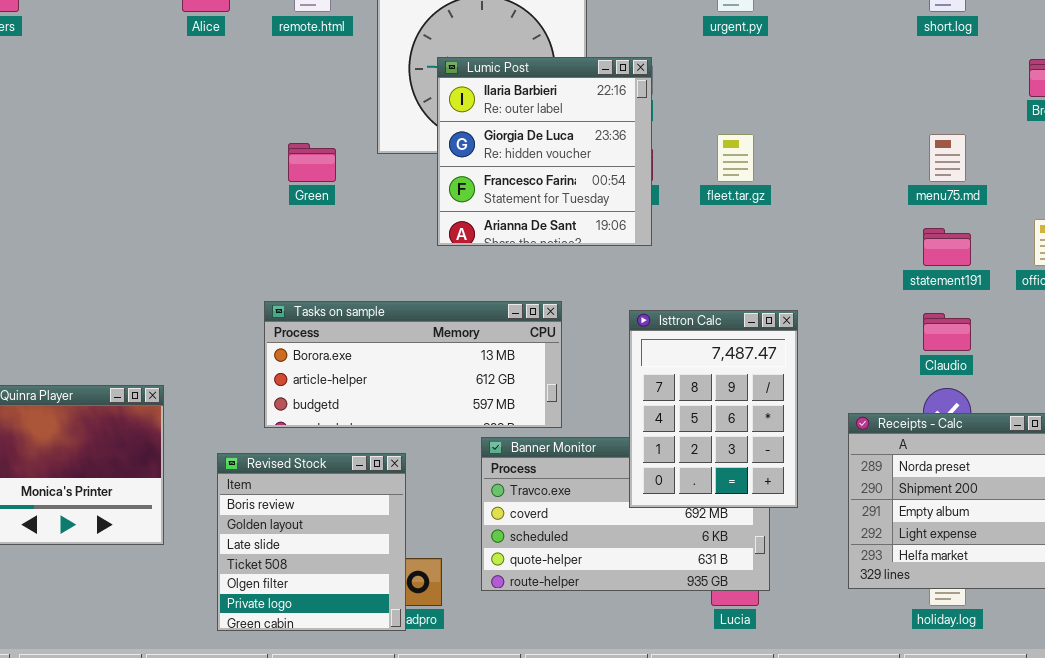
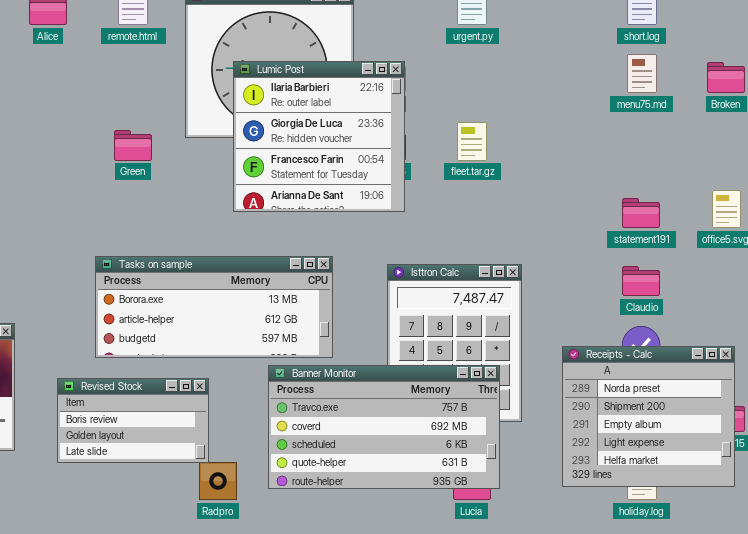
menu75.md: [929,134,966,182] -> [627,54,657,93], moved
Banner Monitor: [481,437,770,591] -> [268,365,500,489], raised
Revised Stock: [217,453,406,631] -> [57,378,209,463], resized

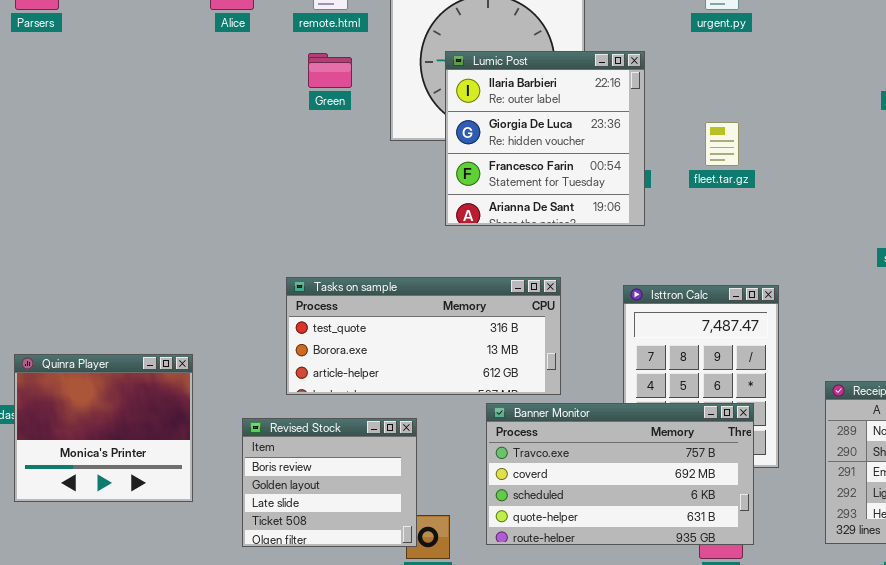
Green: [114,130,152,161] -> [308,53,352,88], moved
Tasks on sample: [95,256,333,358] -> [286,277,561,395], scrolled up 1 row
Revised Stock: [57,378,209,463] -> [242,418,417,547], resized

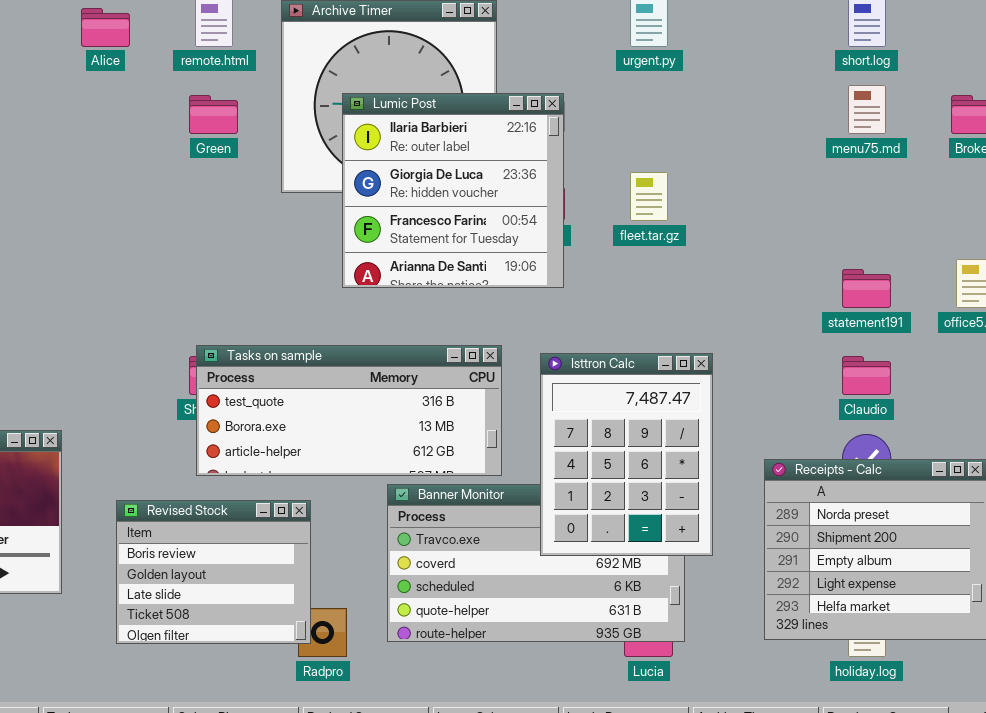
Tasks on sample: [286,277,561,395] -> [196,345,502,476], moved
Isttron Calc: [623,285,779,468] -> [540,353,713,556], raised

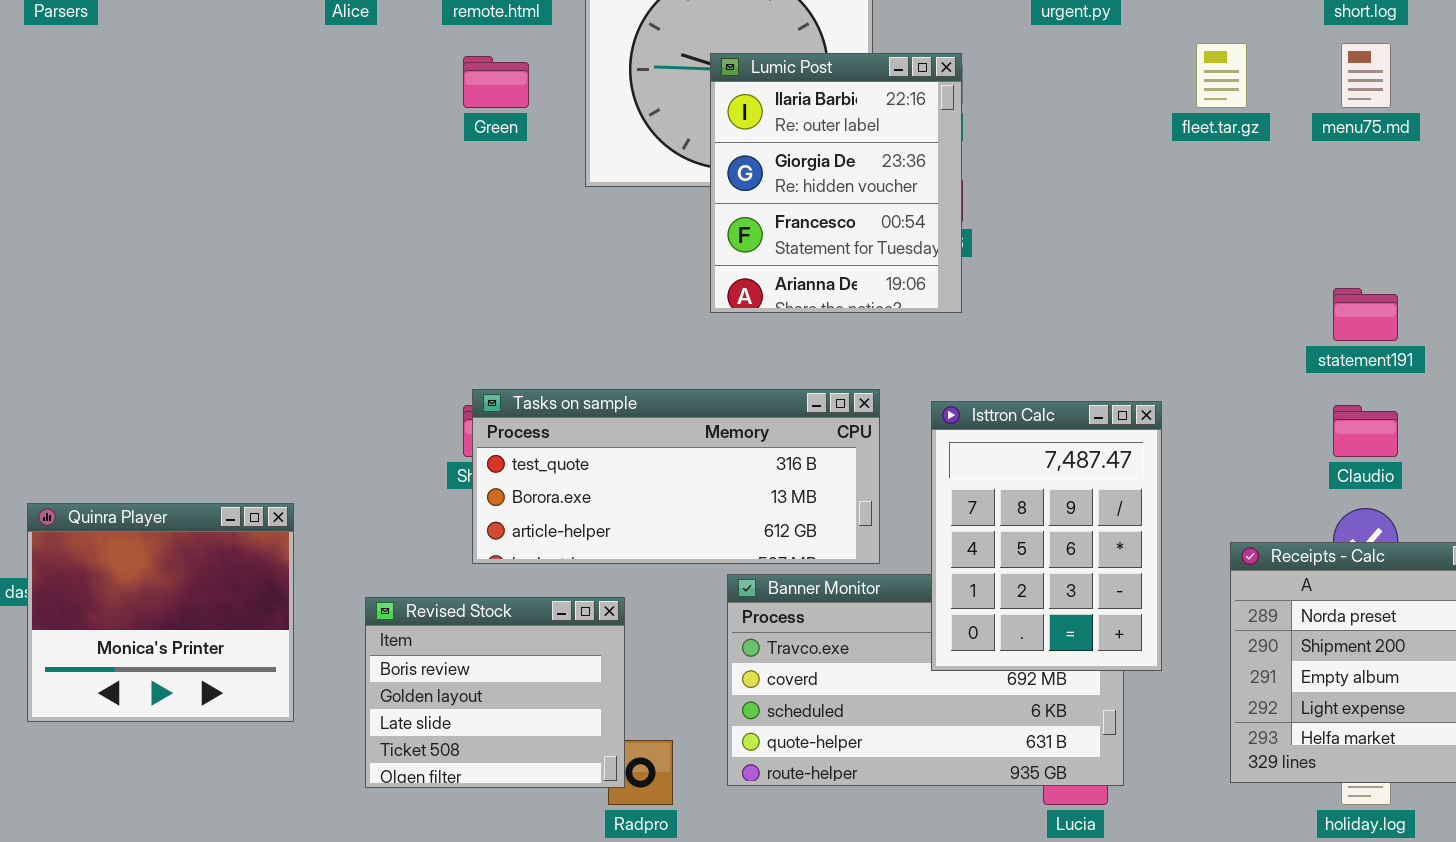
Lumic Post: [342,93,564,288] -> [710,53,962,313], resized
fleet.tar.gz: [630,172,668,221] -> [1196,43,1247,108], moved

